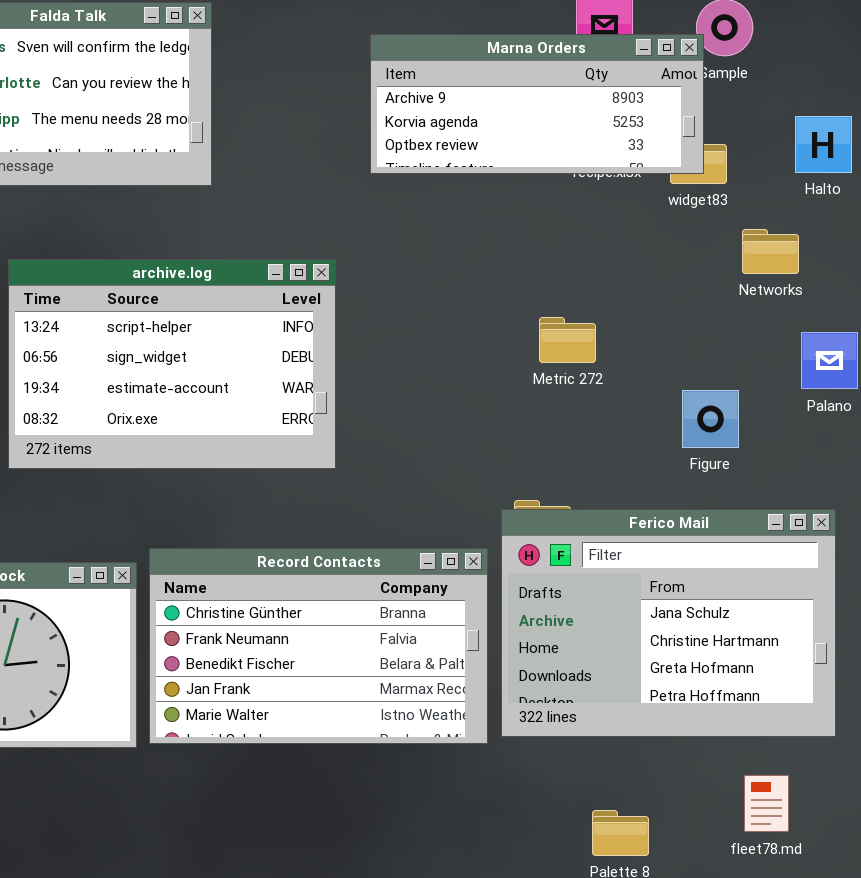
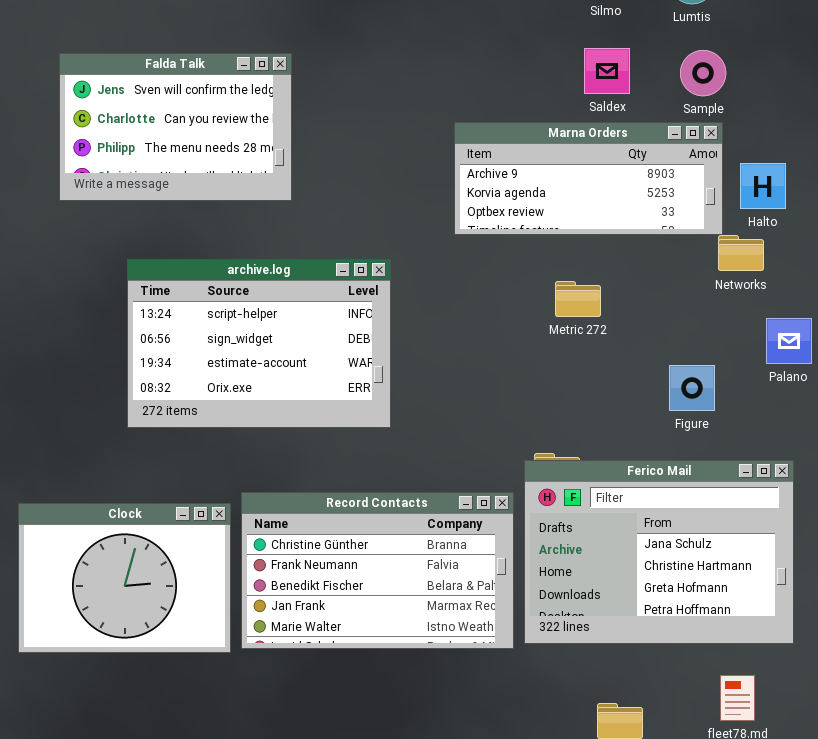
Marna Orders: [370,34,704,174] -> [454,122,723,235], moved
Halto: [795,116,852,173] -> [740,163,786,209], moved
Metric 272: [539,317,596,363] -> [555,281,601,317], moved

